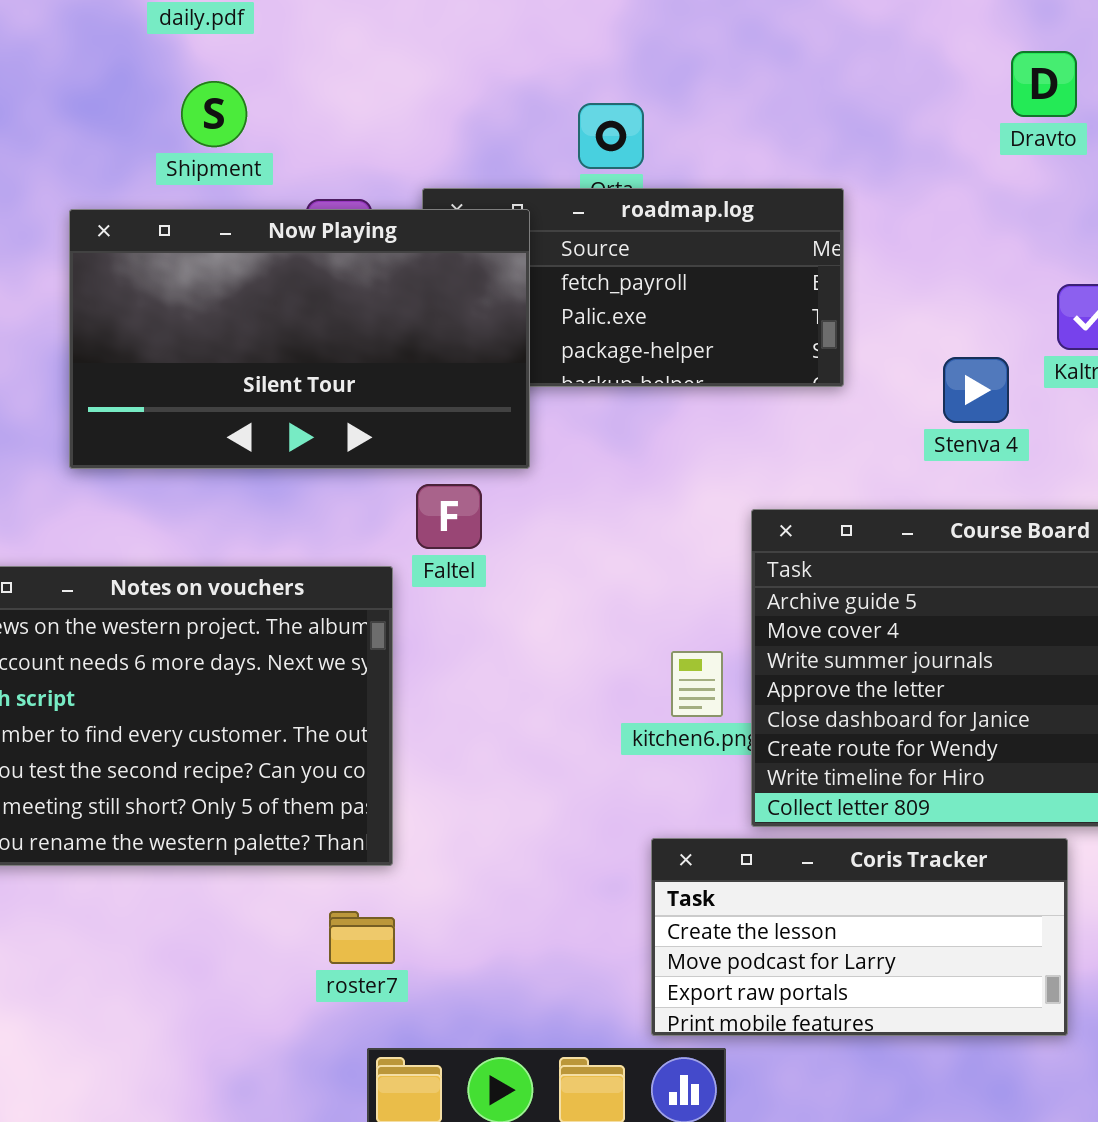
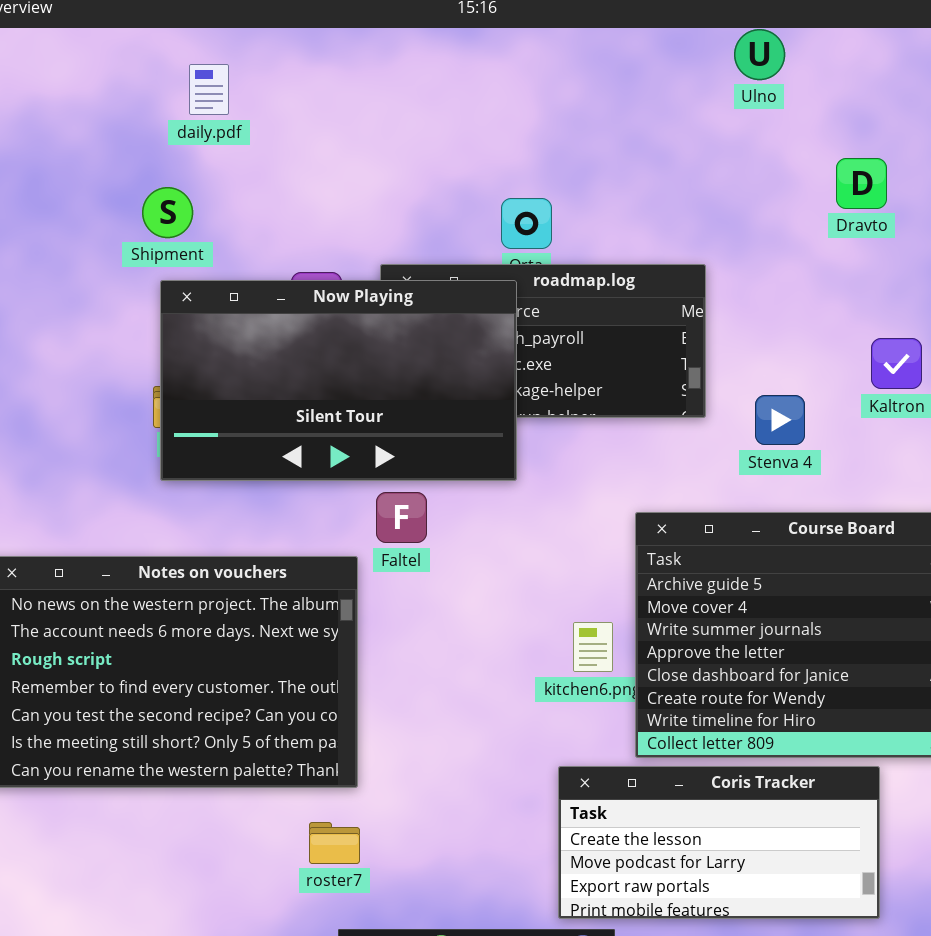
Shipment: [181,81,247,147] -> [142,187,193,238], moved
Now Playing: [69,209,530,469] -> [160,280,517,481], moved
Stenva 4: [943,357,1009,423] -> [755,395,805,445], moved

